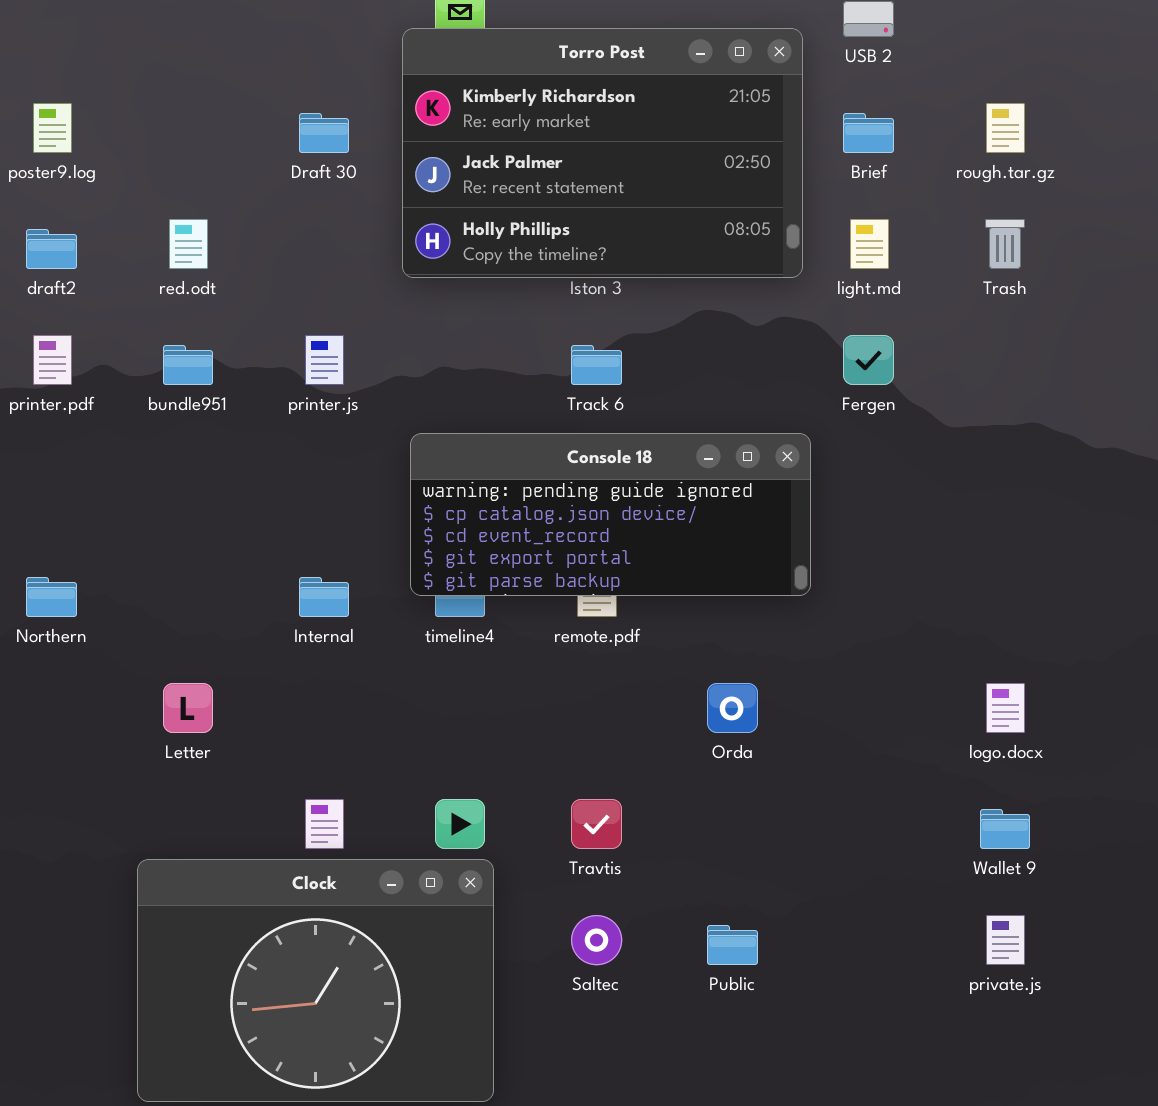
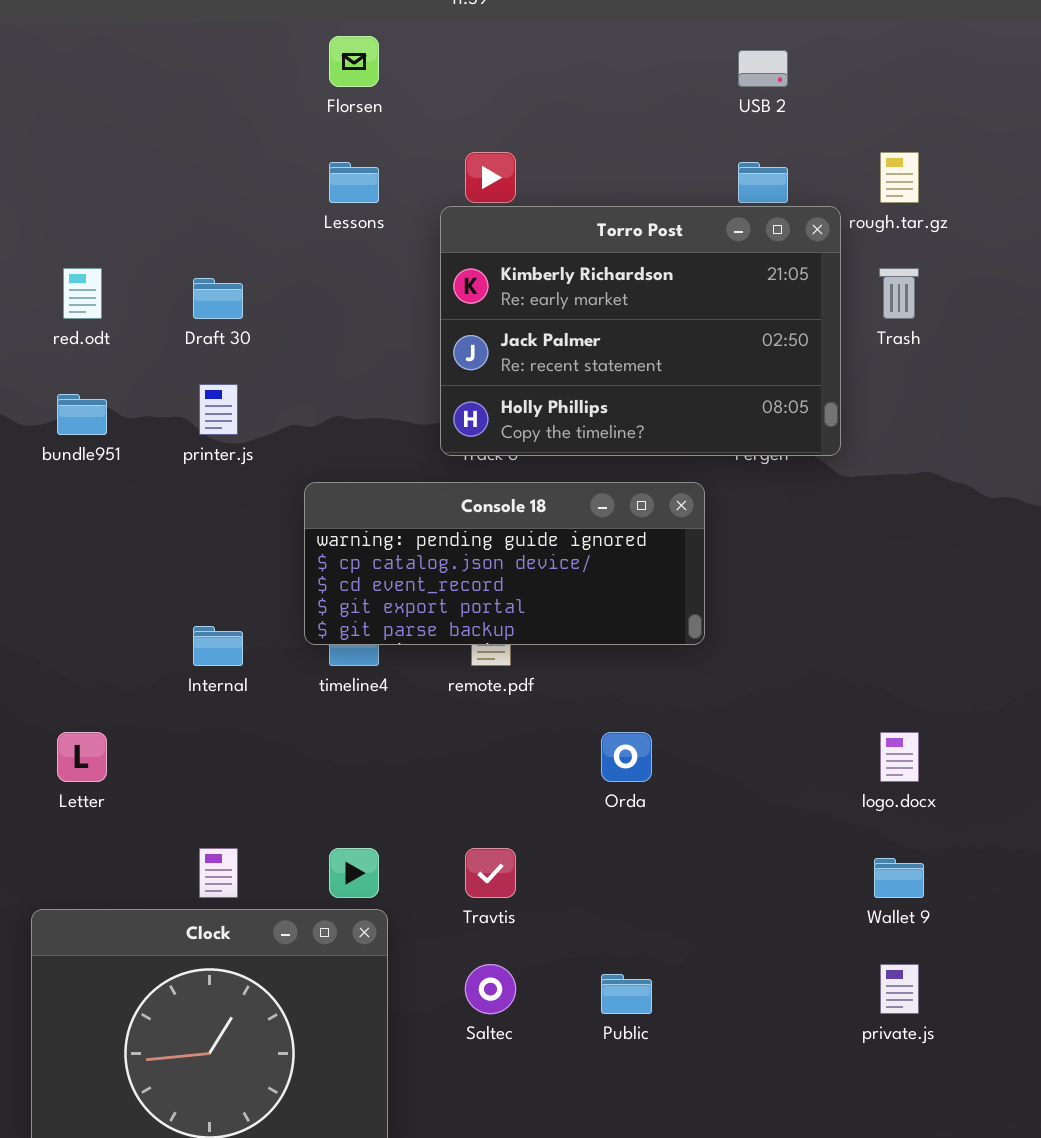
Torro Post: [402,28,803,278] -> [440,206,841,456], moved
Draft 30: [299,113,349,153] -> [193,278,243,319], moved

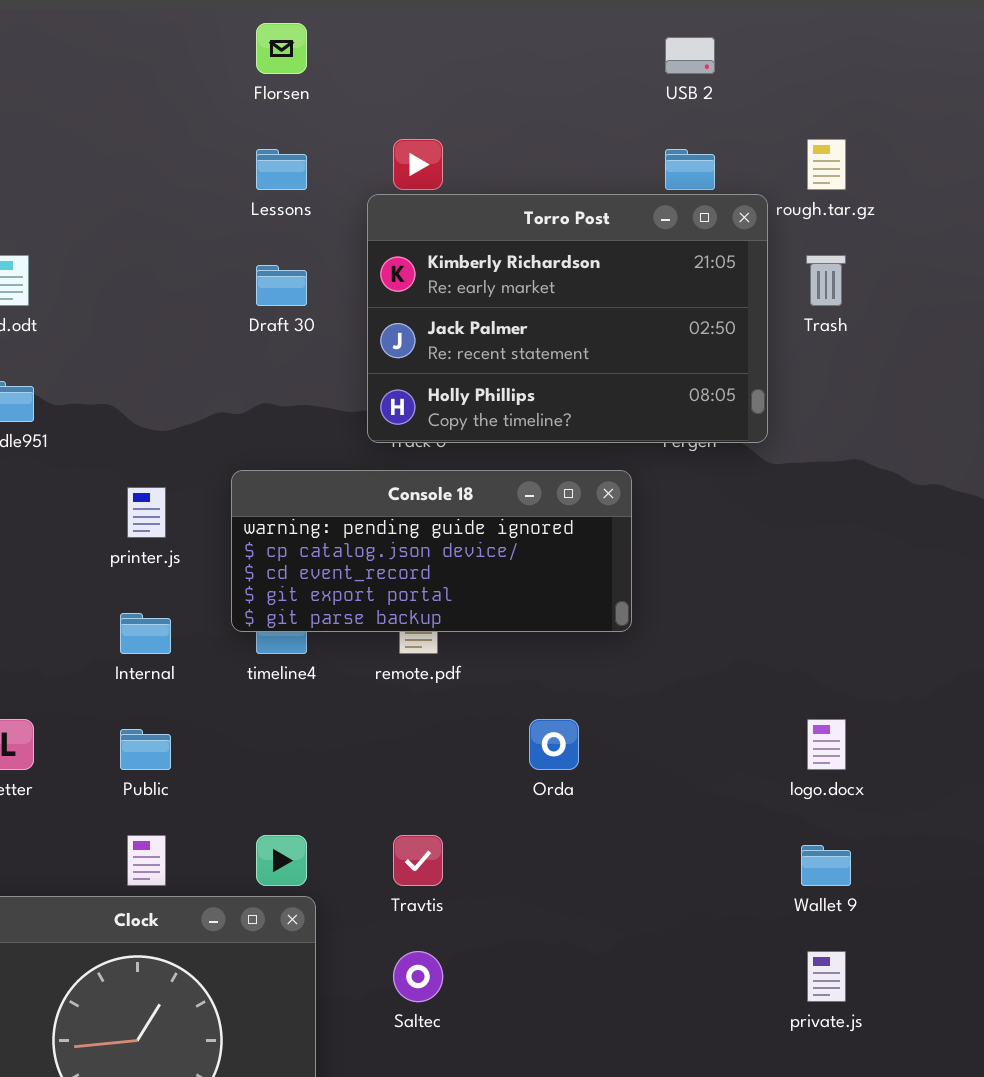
Draft 30: [193,278,243,319] -> [256,265,307,306], moved
printer.js: [199,384,238,435] -> [127,487,166,538], moved
Public: [601,974,652,1014] -> [120,729,171,770], moved

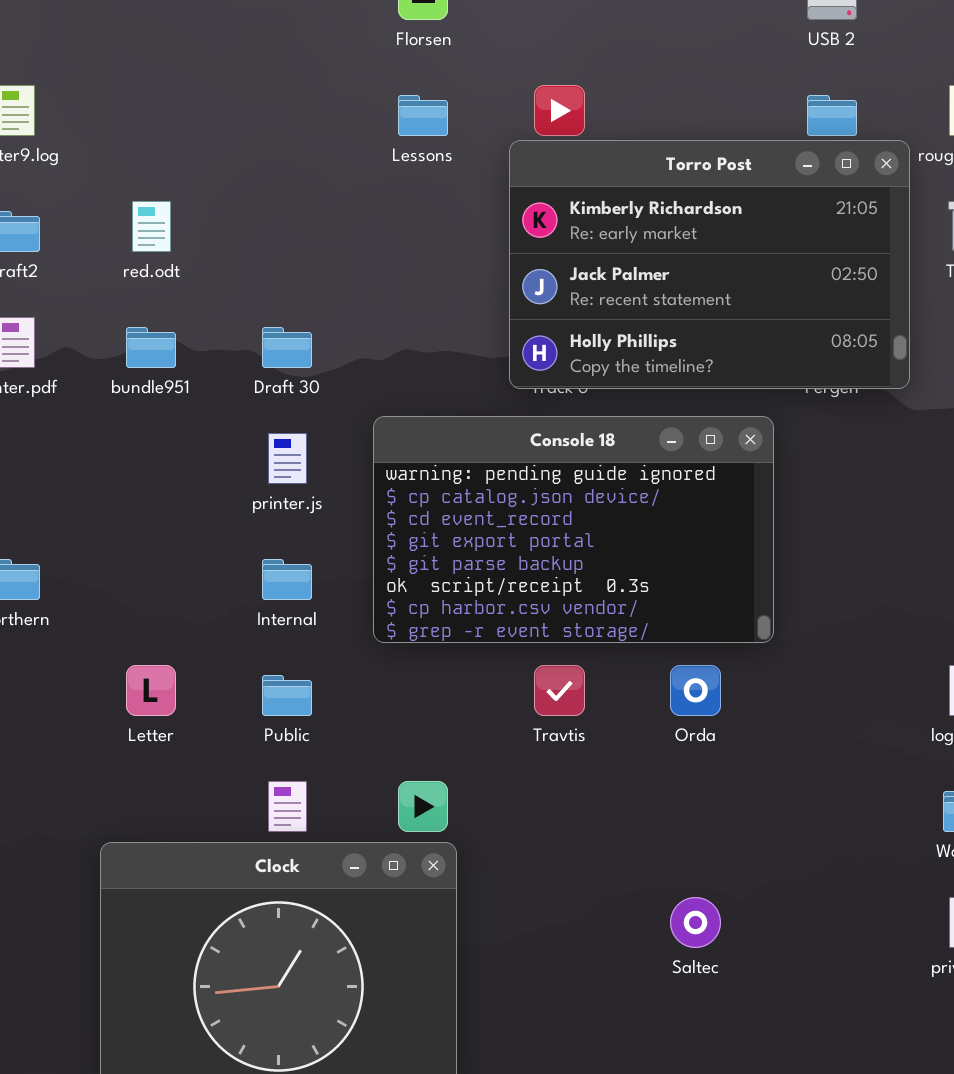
Draft 30: [256,265,307,306] -> [262,327,312,368], moved
Console 18: [231,470,632,632] -> [373,416,774,643], resized
Travtis: [393,835,443,886] -> [534,665,585,716], moved
Saltec: [393,951,443,1002] -> [670,897,721,948], moved

